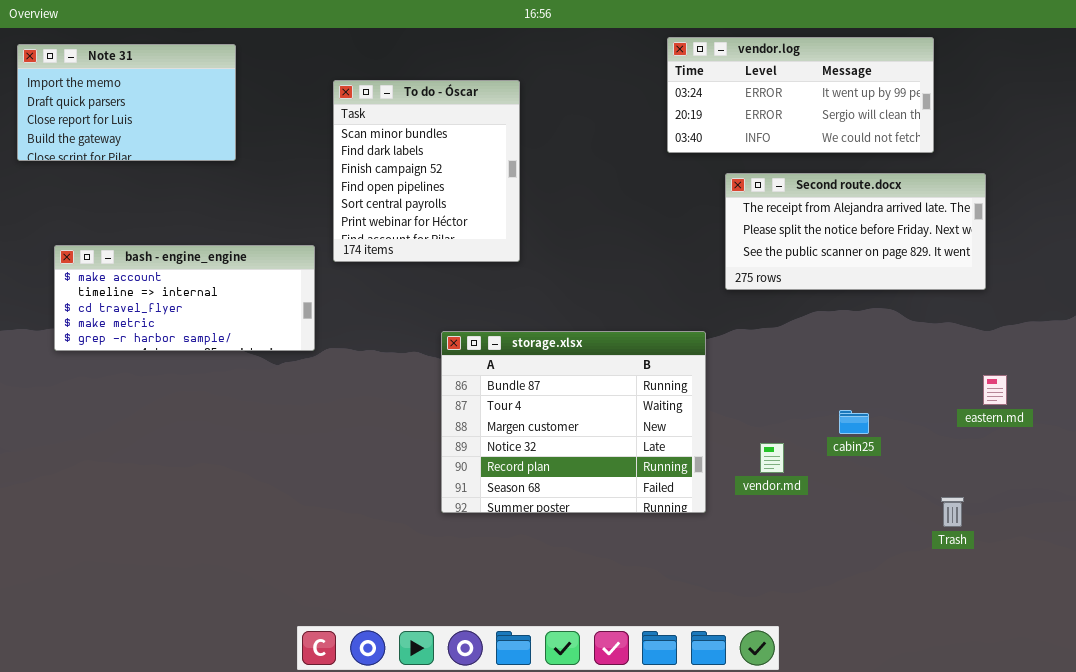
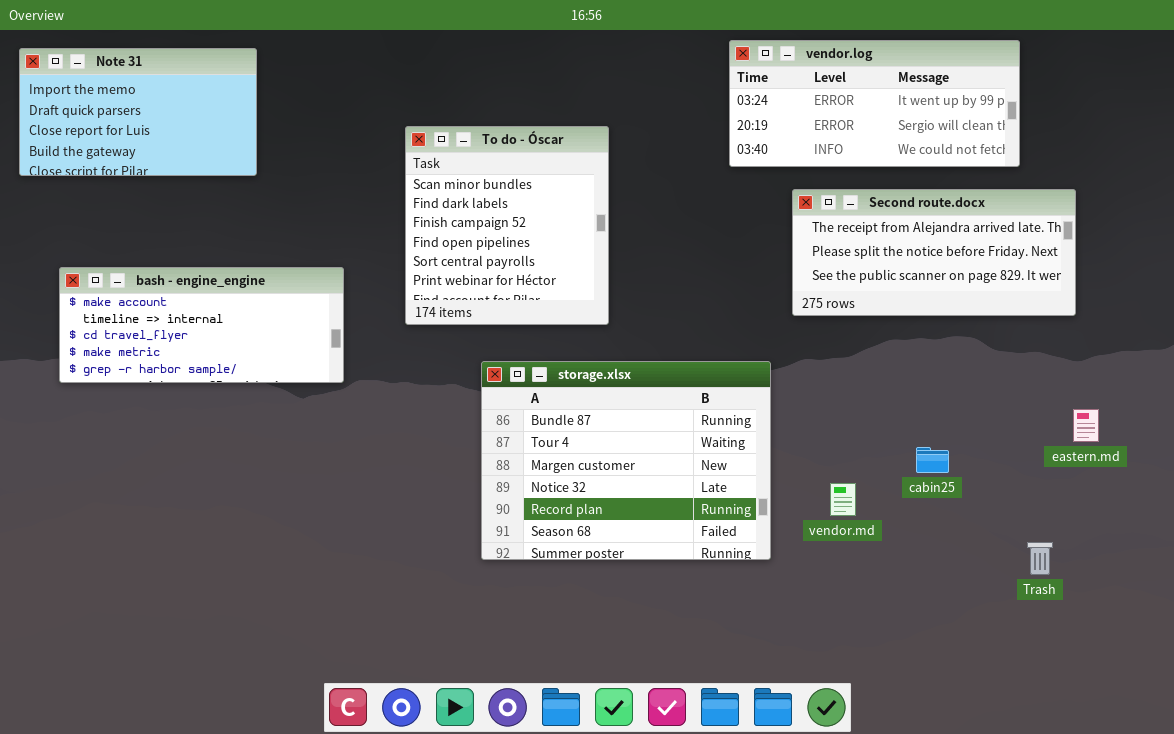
To do - Óscar: [333,80,520,262] -> [405,126,609,325], moved

